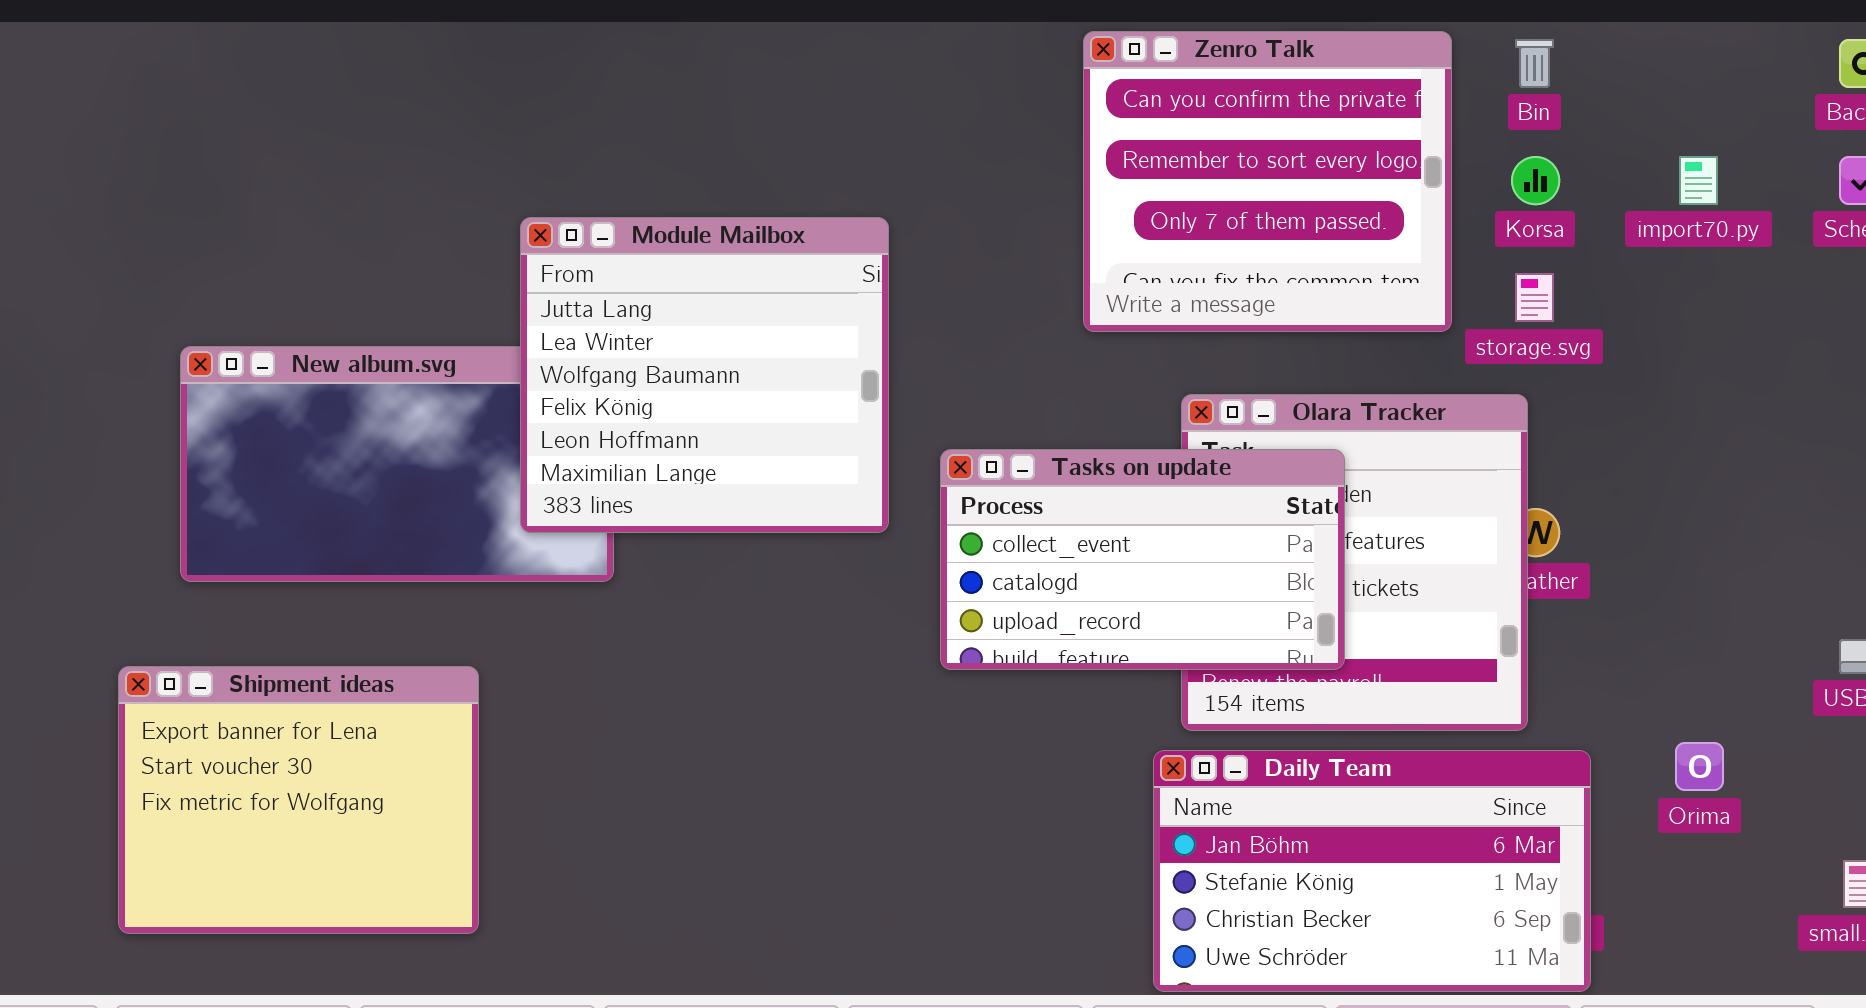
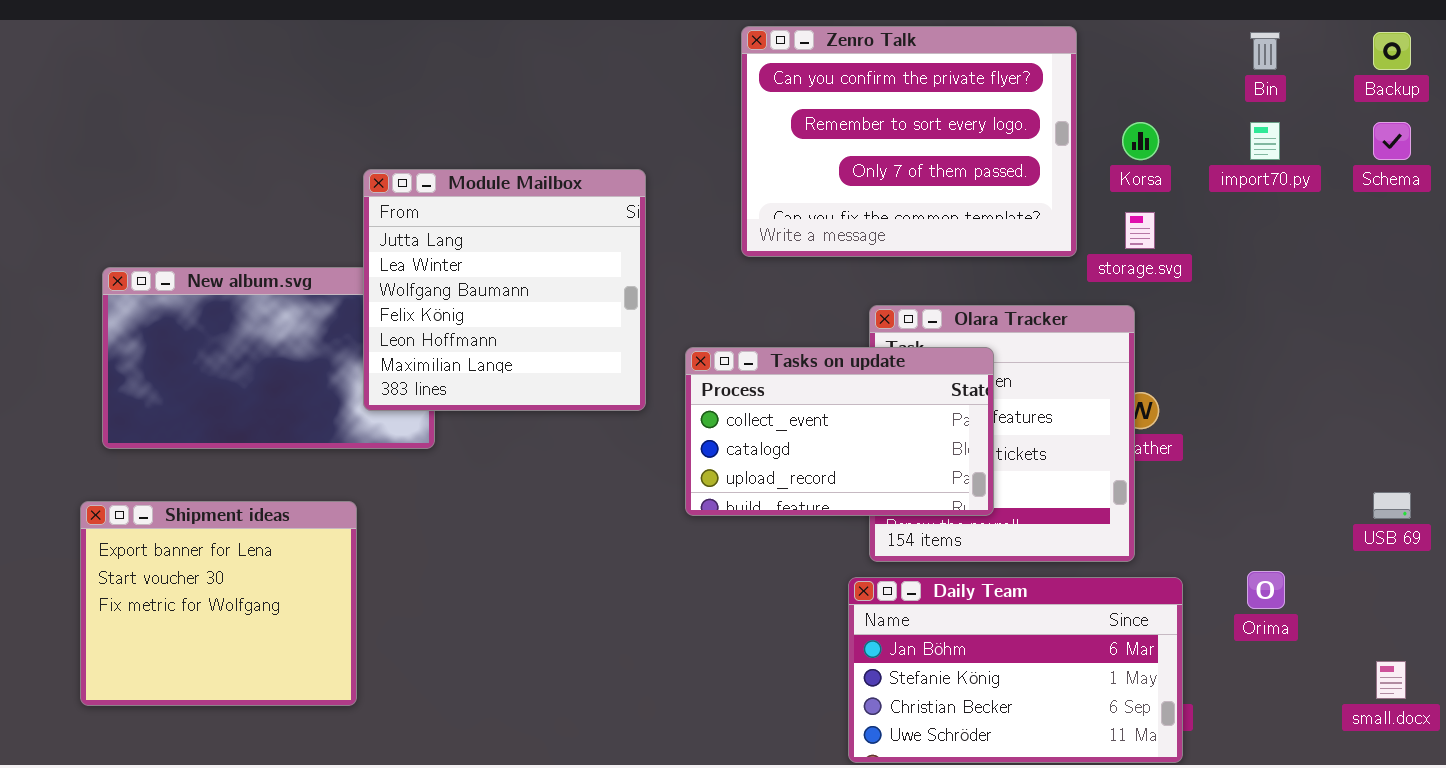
Zenro Talk: [1083,31,1452,332] -> [741,26,1077,257], resized
Bin: [1515,39,1554,88] -> [1250,32,1280,70], moved
Shipment ideas: [118,666,479,934] -> [80,501,357,706], moved

